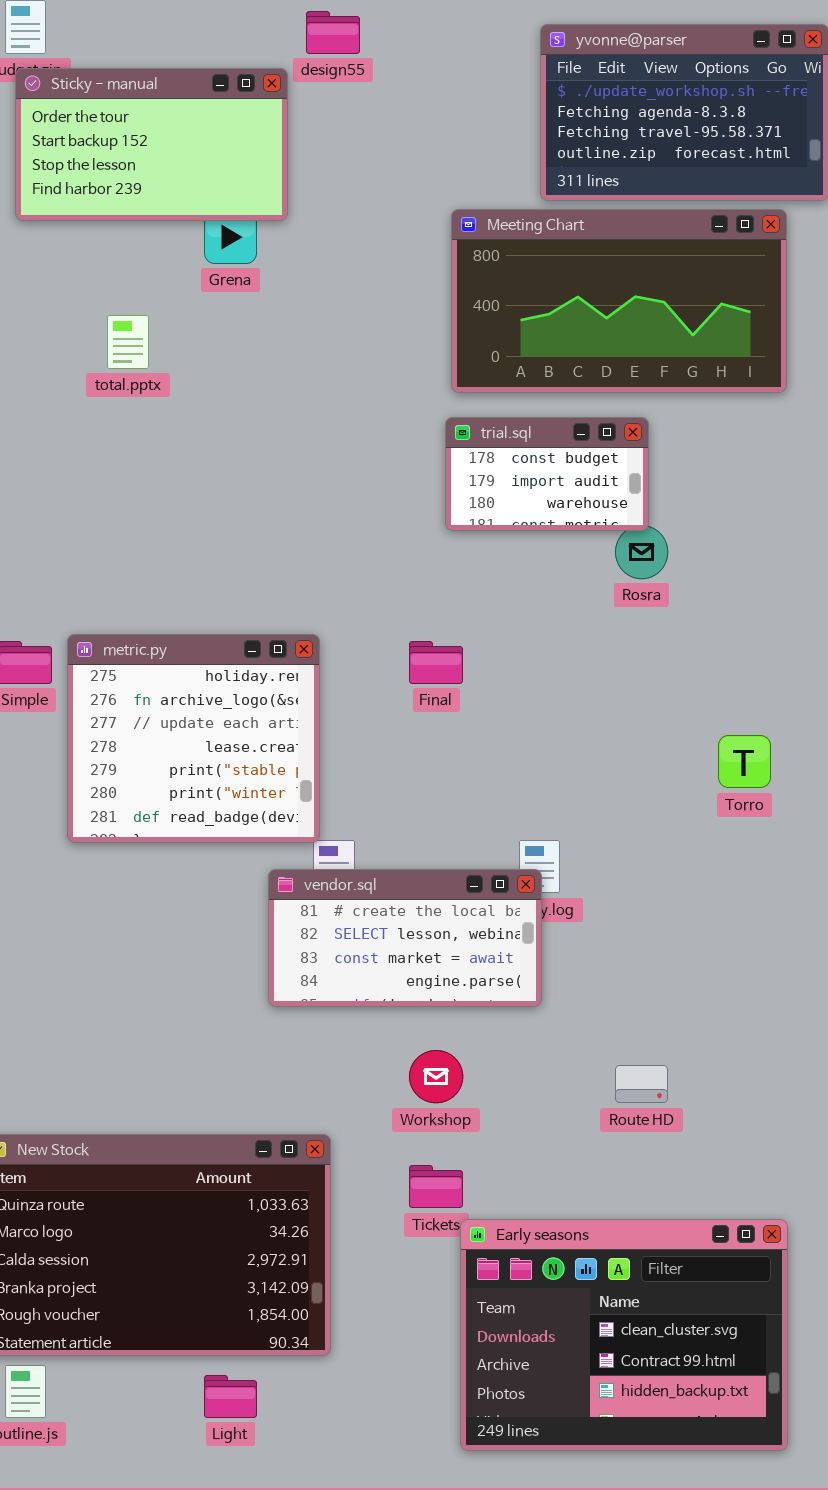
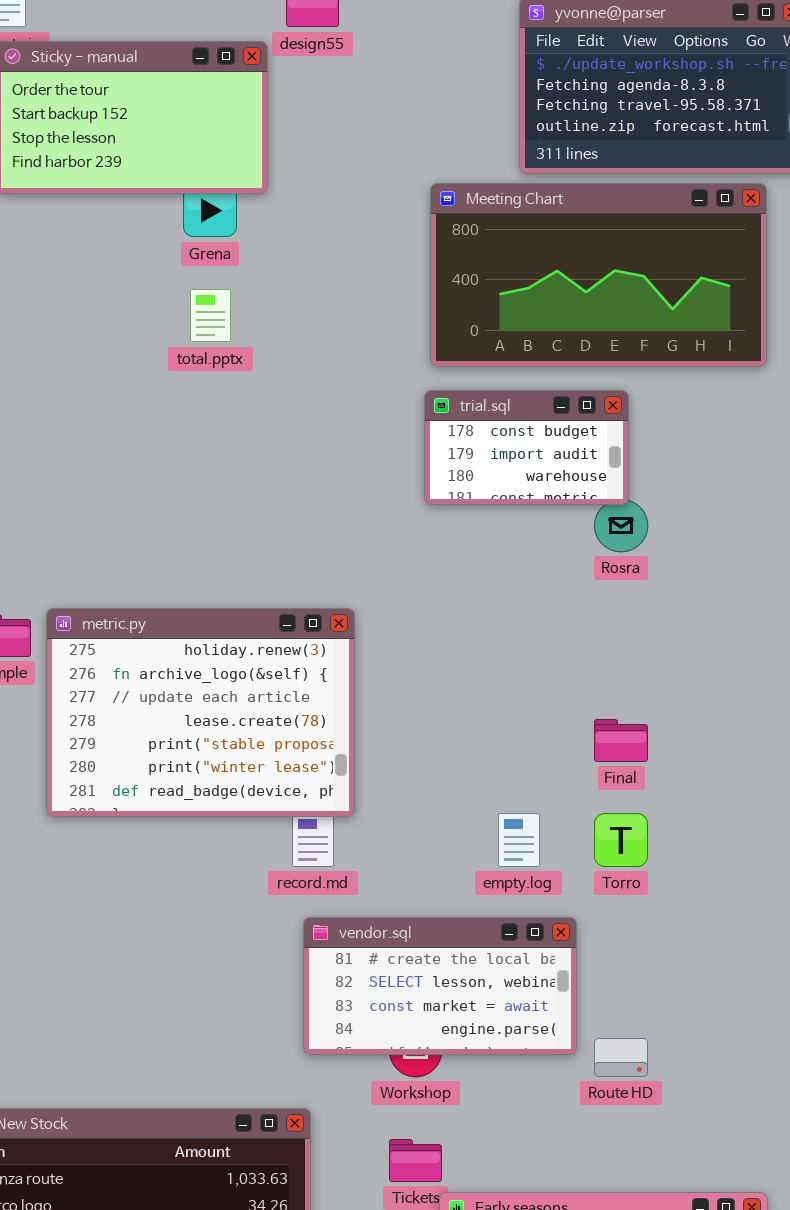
total.pptx: [107,315,149,369] -> [190,289,231,342], moved
metric.py: [67,634,320,843] -> [46,608,355,817], resized
Final: [409,641,463,684] -> [594,719,648,762], moved
Torro: [718,735,771,788] -> [594,813,648,867], moved
vendor.sql: [268,869,542,1007] -> [303,917,577,1055], moved

